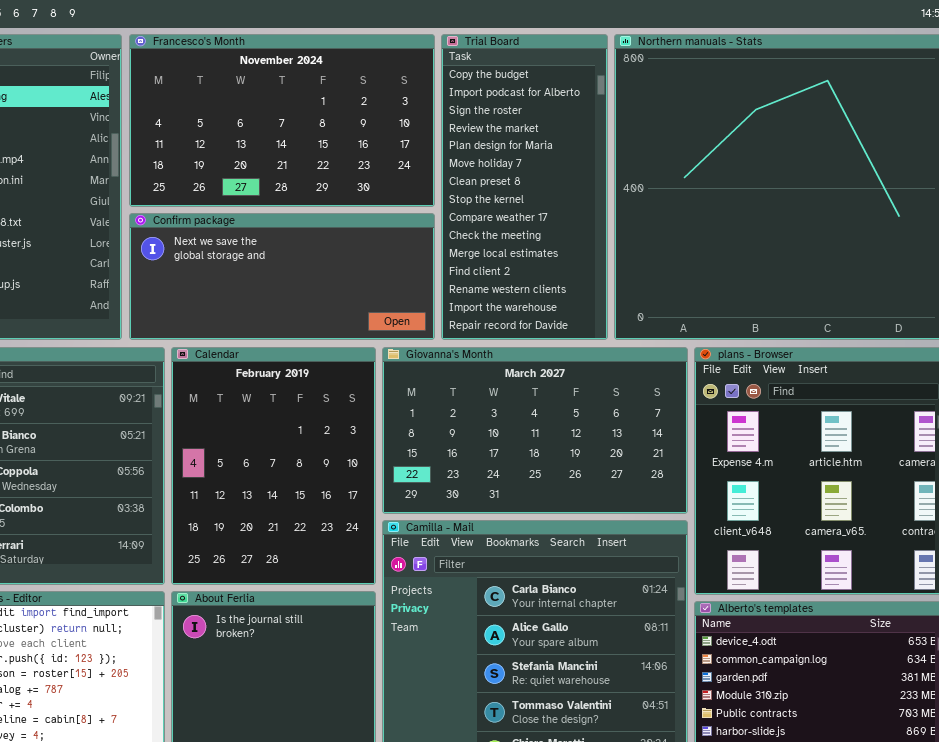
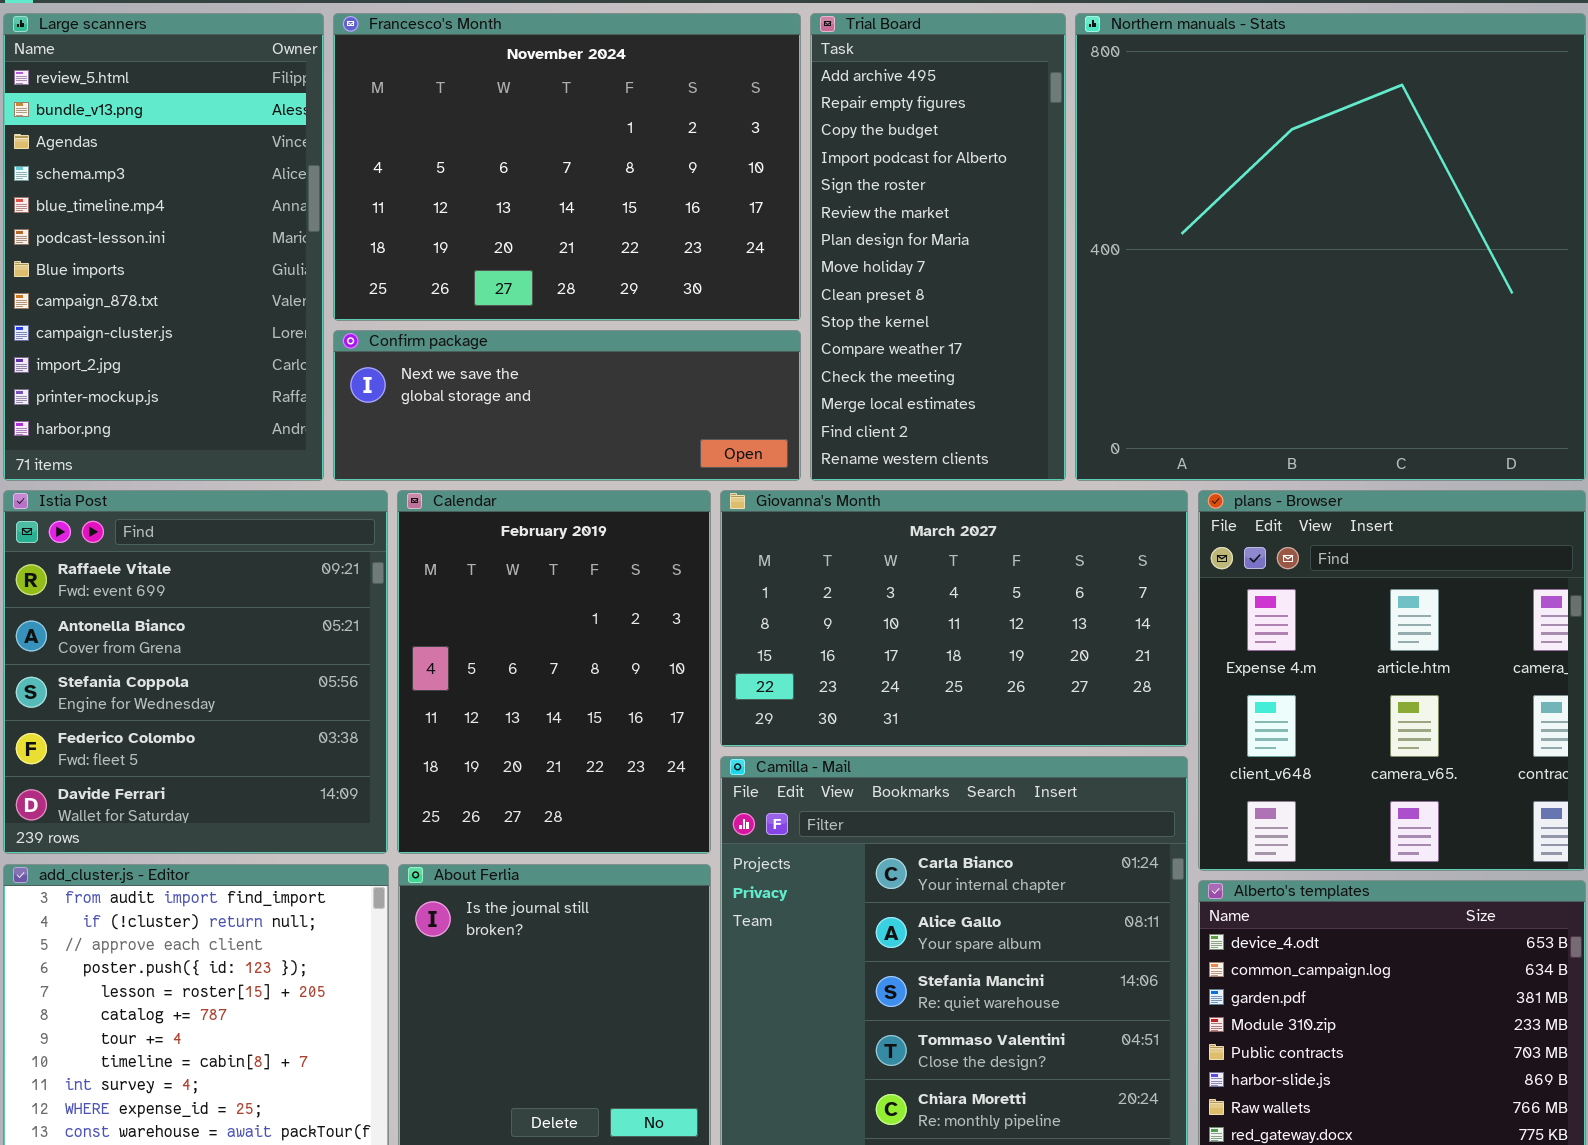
Francesco's Month: [129,34,435,207] -> [333,13,801,321], resized
Trial Board: [441,34,608,340] -> [810,13,1066,481], scrolled up 2 rows
Confirm package: [129,213,435,340] -> [333,330,801,481], resized

